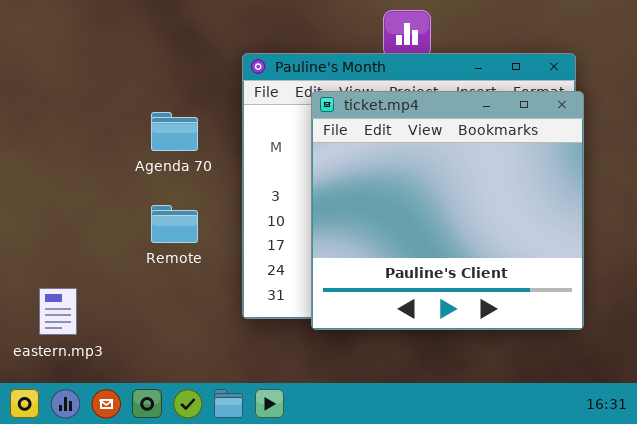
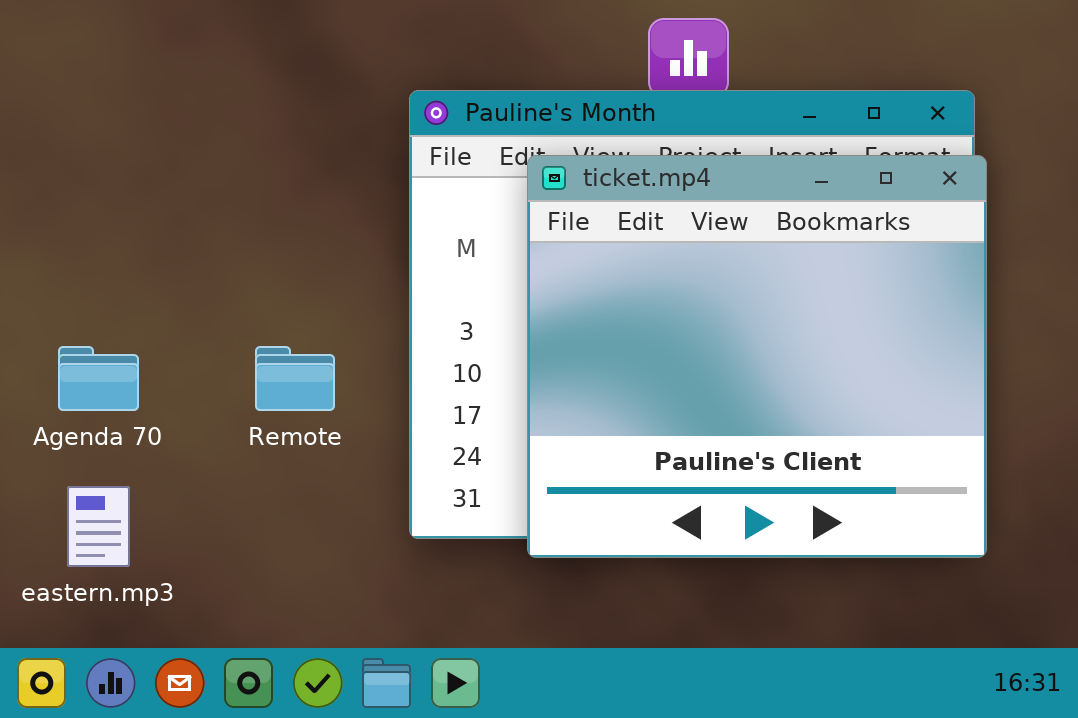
Agenda 70: [151,112,198,151] -> [58,346,139,411], moved

